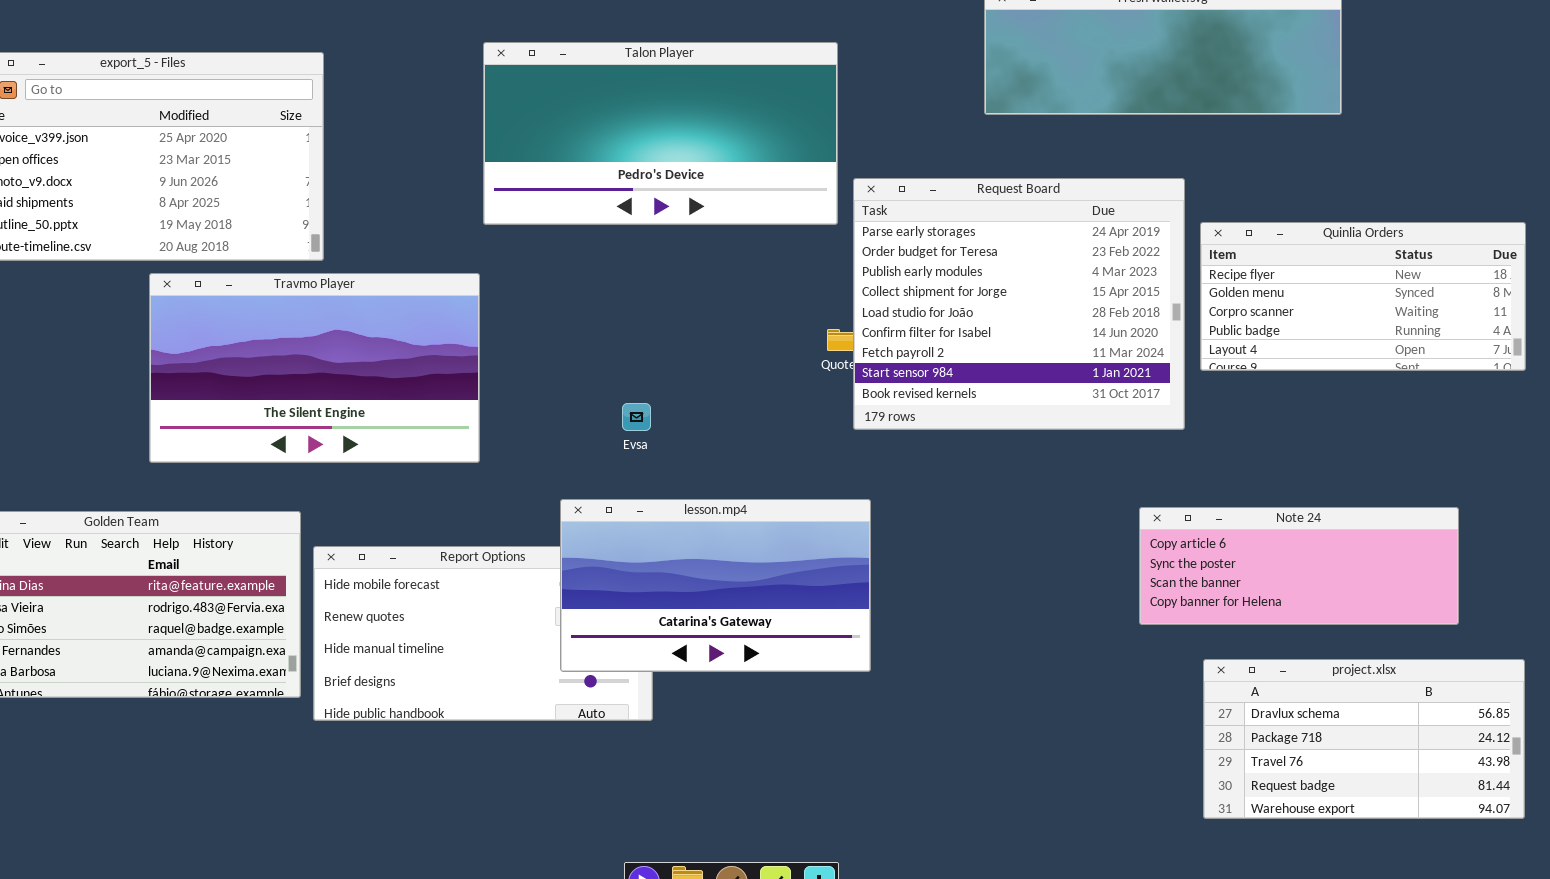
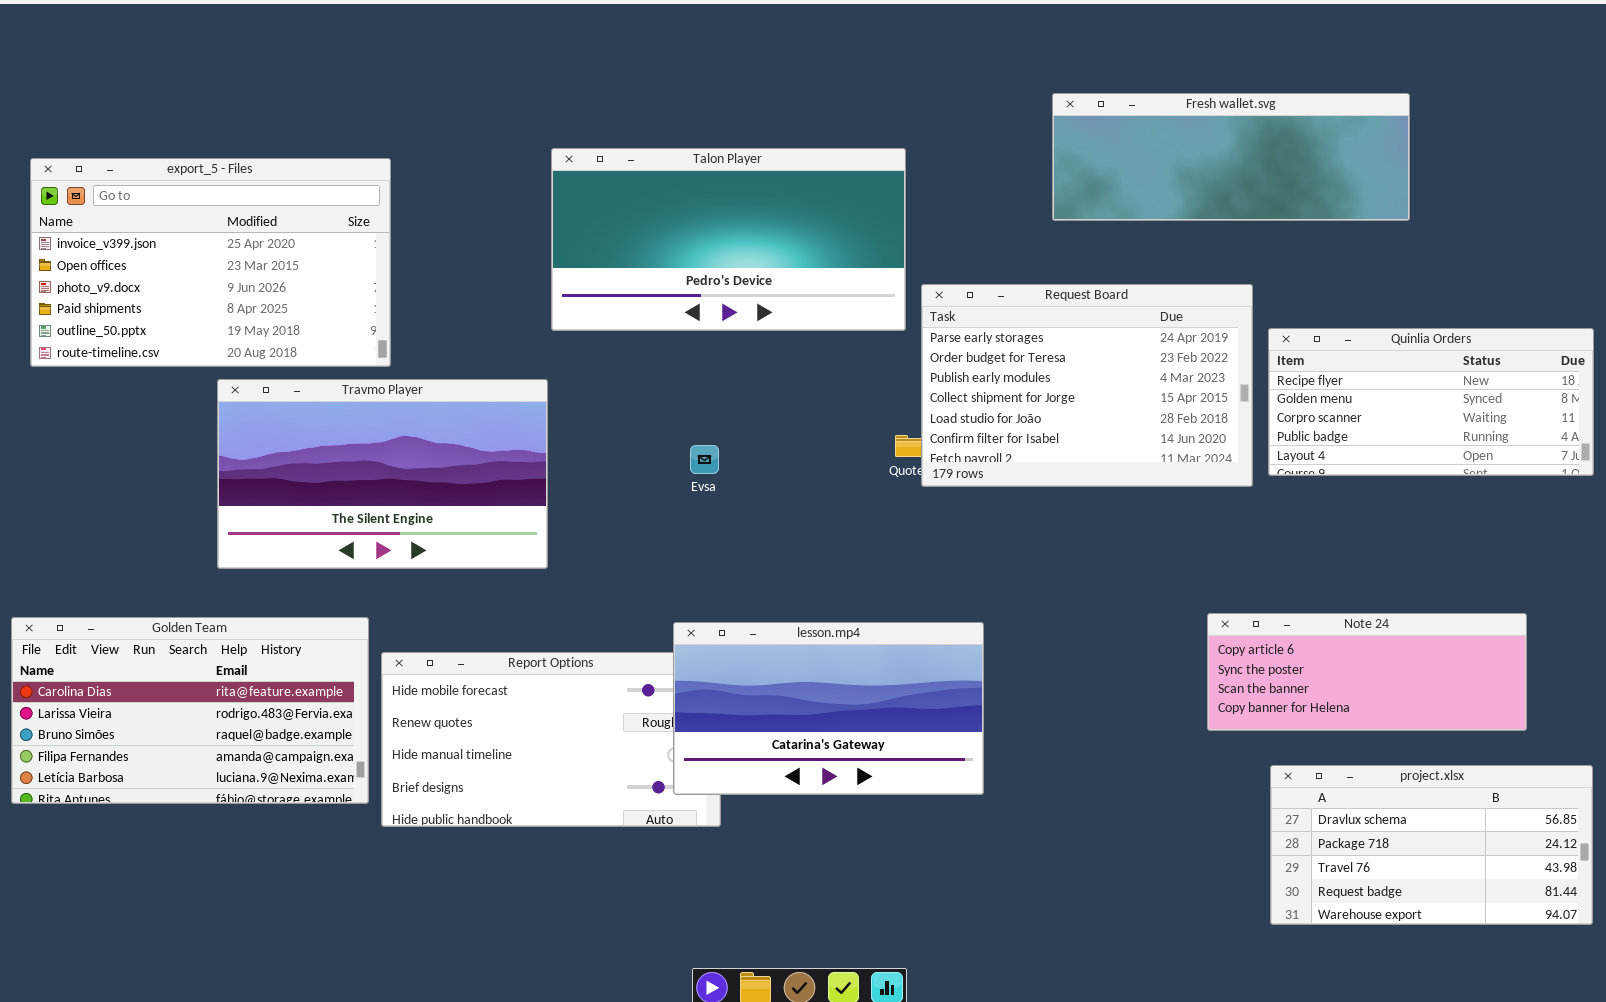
Request Board: [853,178,1185,430] -> [921,284,1253,487], resized
Evsa: [622,403,651,431] -> [690,445,719,474], moved
lesson.mp4: [560,499,871,672] -> [673,622,984,795], moved

